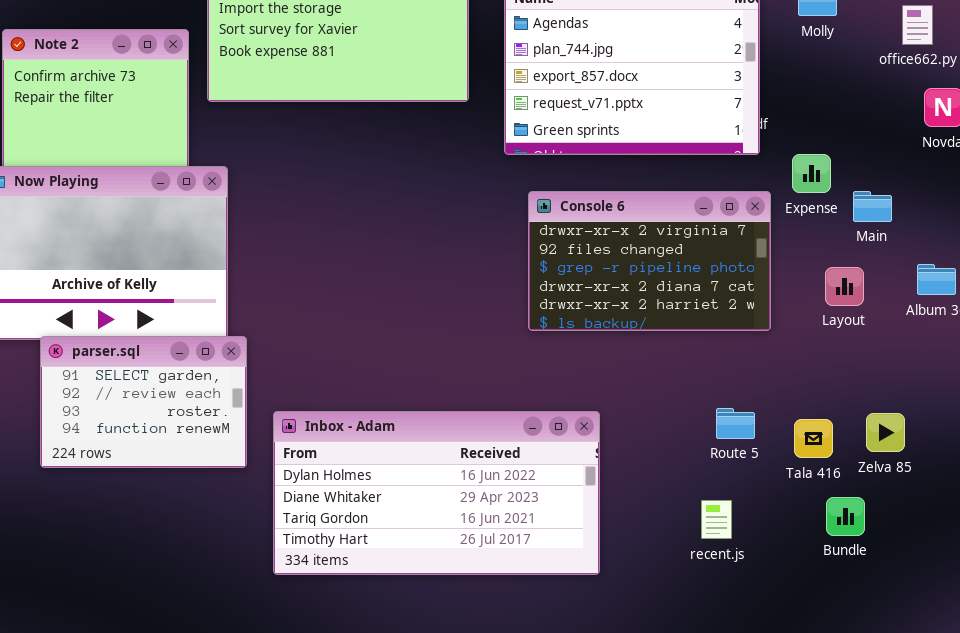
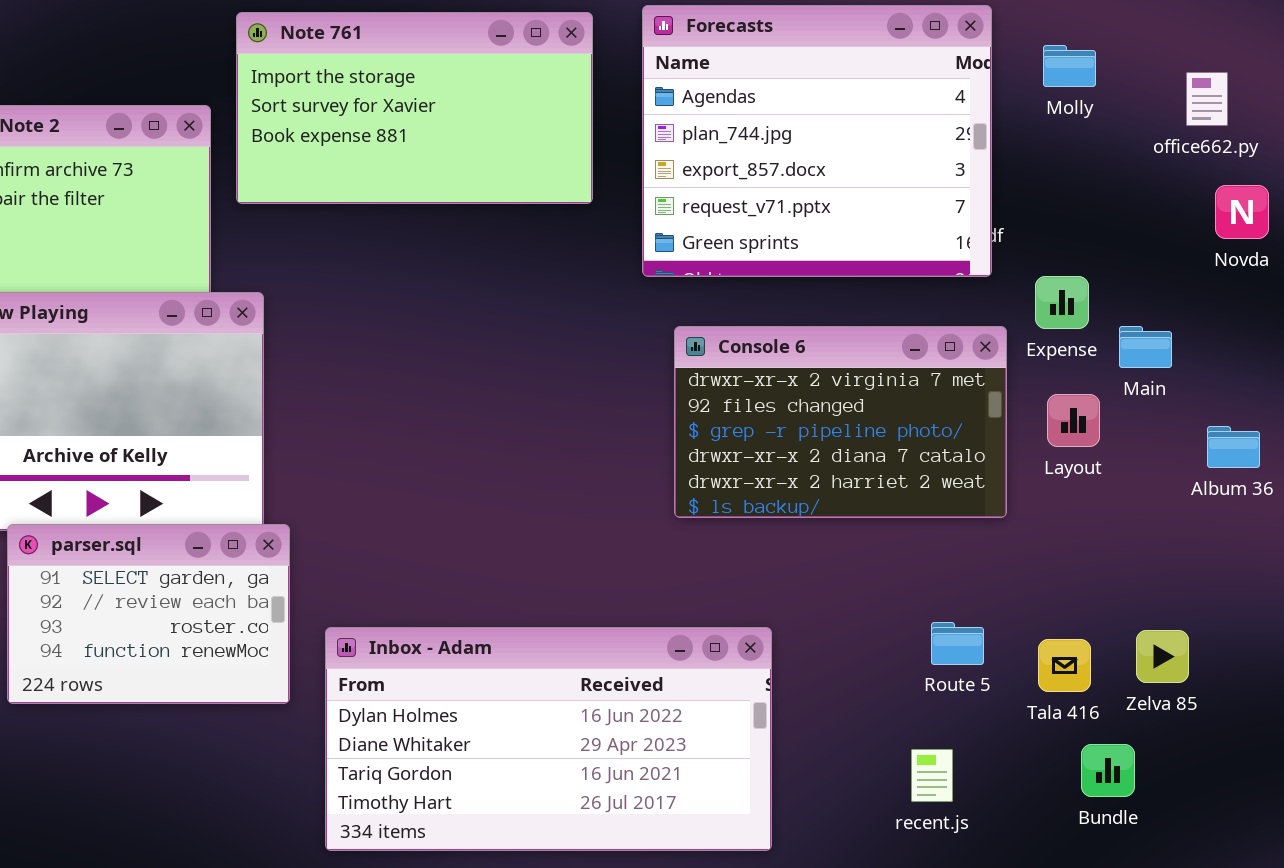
Layout: [825,267,864,306] -> [1047,394,1100,447], moved

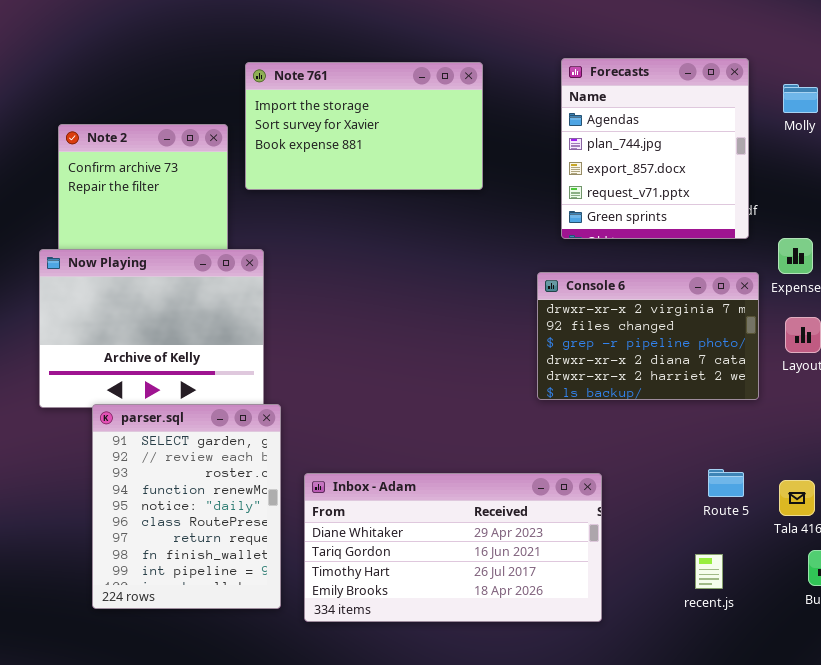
Forecasts: [642,5,992,277] -> [561,58,749,239], resized
parser.sql: [7,524,290,704] -> [92,404,281,609], resized
Inbox - Adam: [325,627,772,851] -> [304,473,602,622], scrolled down 1 row

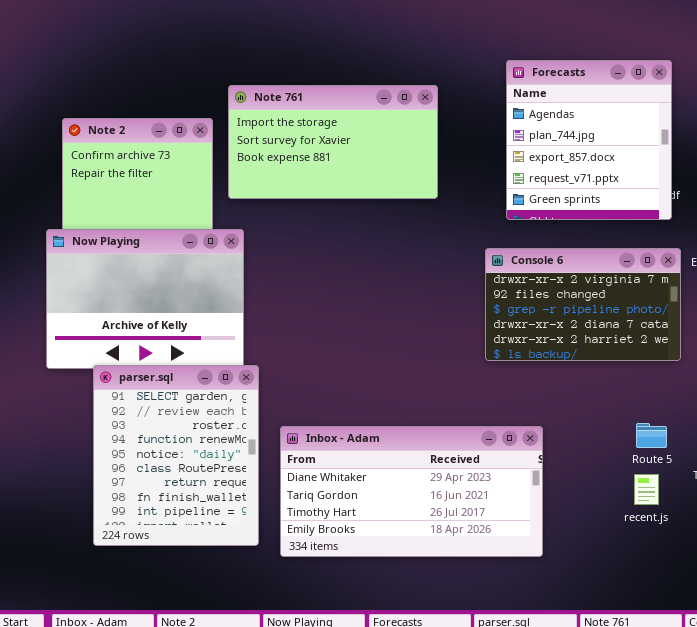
Note 761: [245,62,483,190] -> [228,85,438,199], moved
recent.js: [695,554,723,589] -> [634,474,659,505], moved

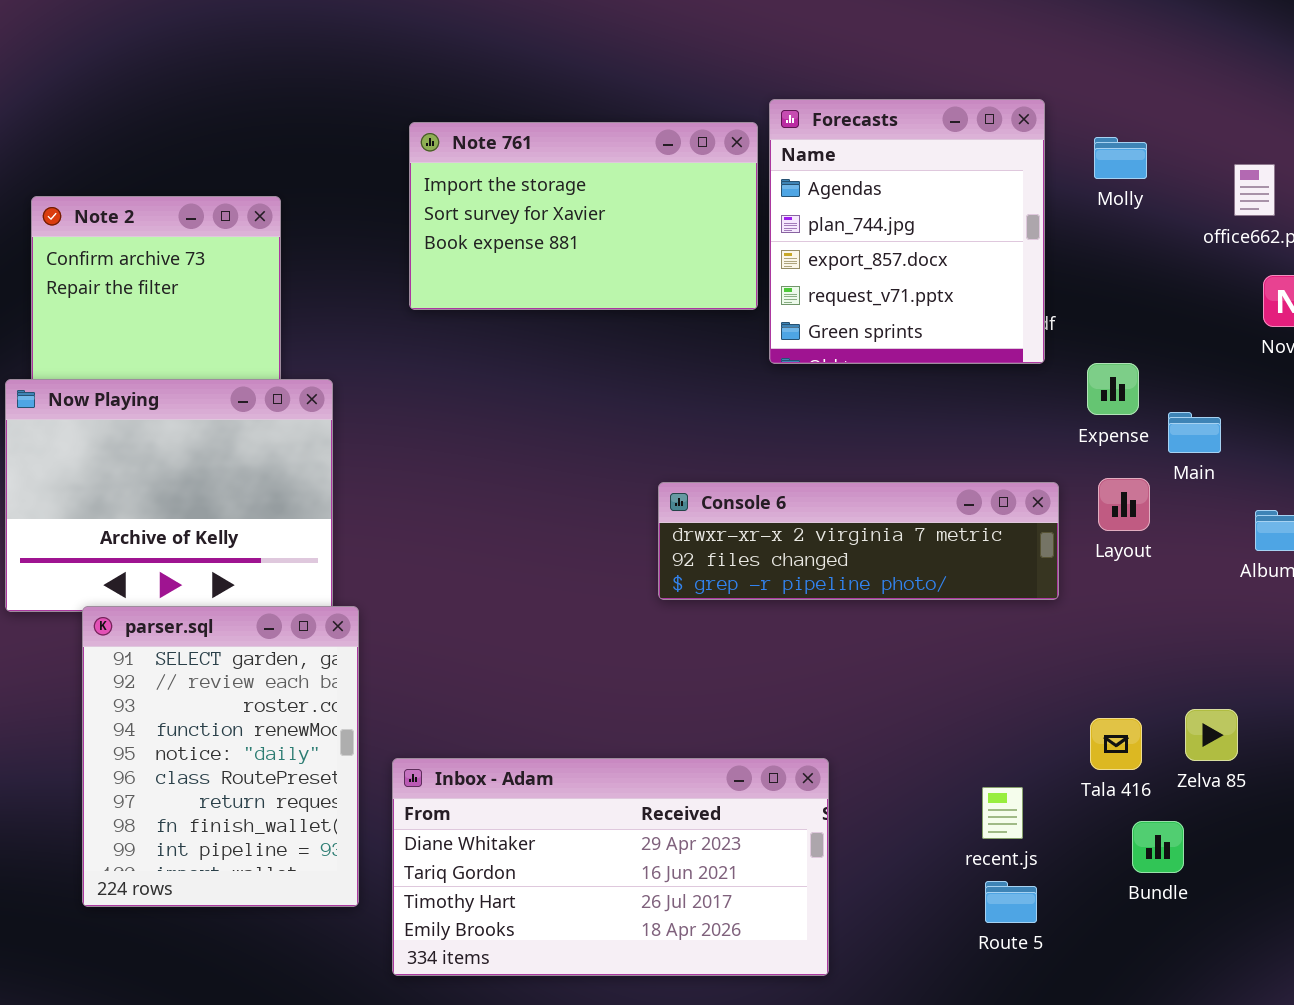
Note 761: [228,85,438,199] -> [409,122,758,310], moved
Console 6: [485,248,681,361] -> [658,482,1059,600], resized
Route 5: [636,423,667,448] -> [985,881,1037,923], moved
Inbox - Adam: [280,426,543,557] -> [392,758,829,976], moved

